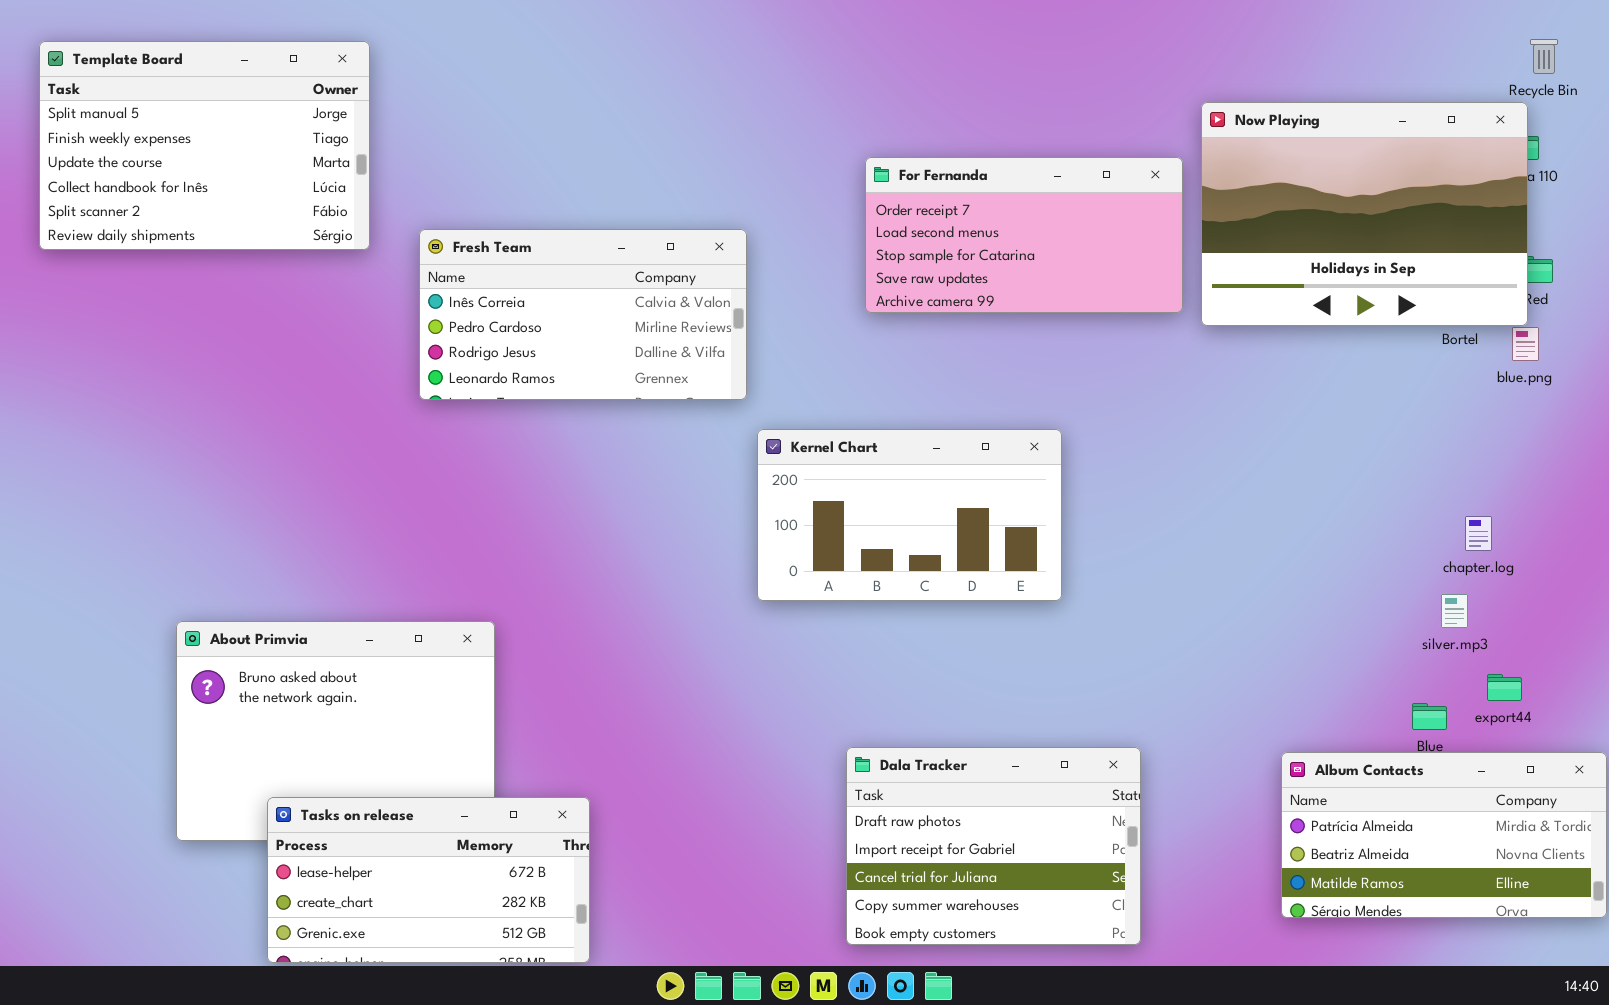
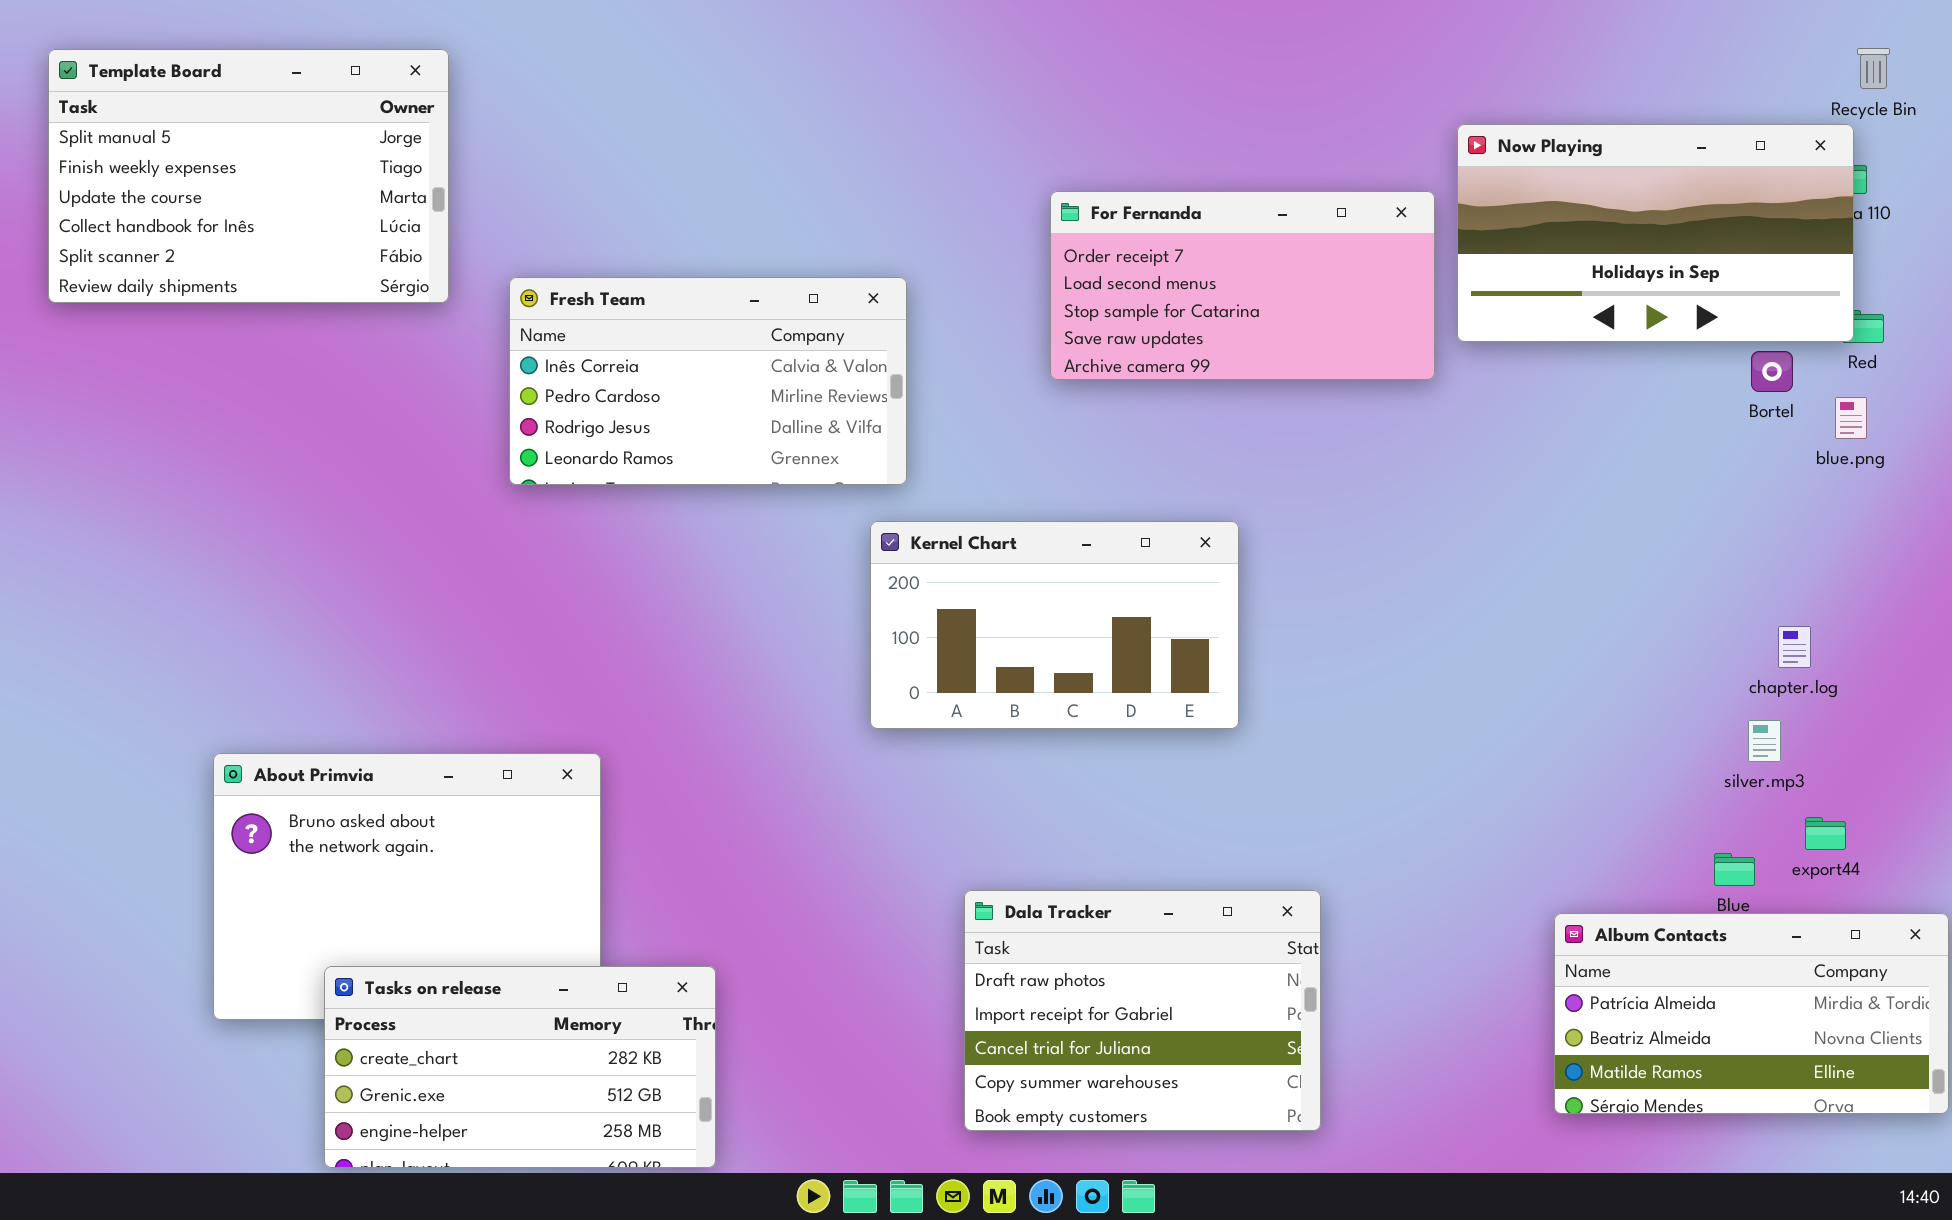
Now Playing: [1201,102,1528,326] -> [1457,124,1854,342], resized
Kernel Chart: [757,429,1062,601] -> [870,521,1239,729], moved
Dala Tracker: [846,747,1141,945] -> [964,890,1321,1131], moved
Tasks on release: [267,797,590,963] -> [324,966,716,1168], scrolled down 1 row

